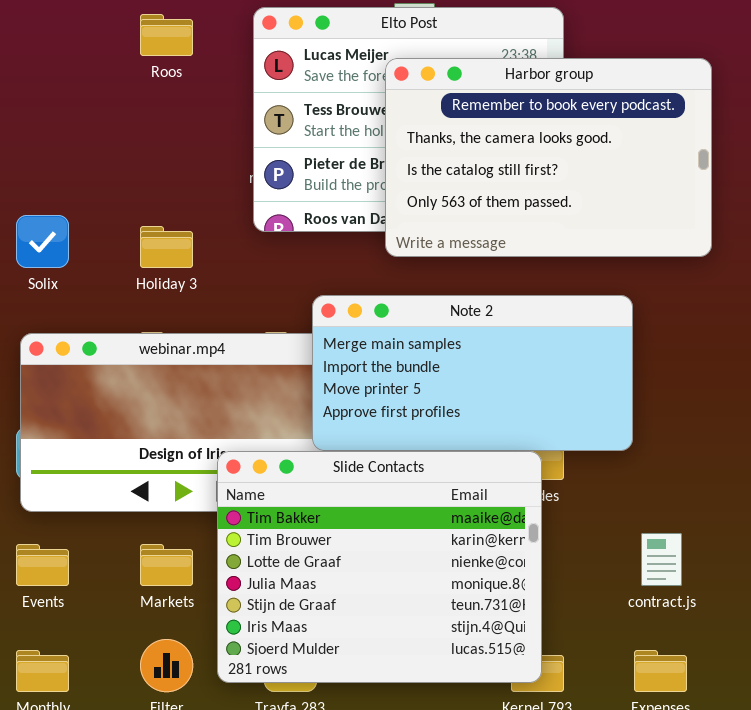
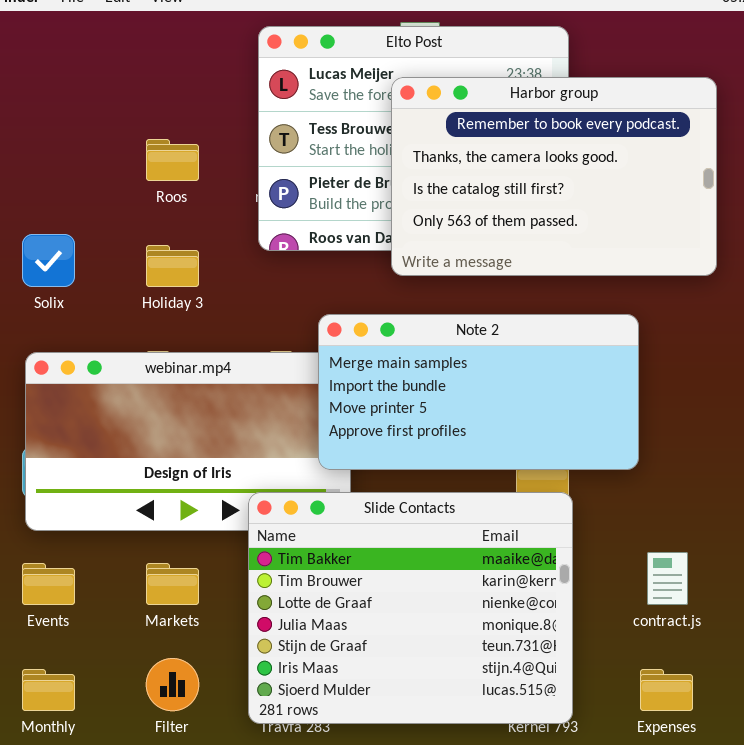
Roos: [140,14,193,56] -> [146,139,199,181], moved
Slide Contacts: [217,451,542,683] -> [248,492,573,724], moved

